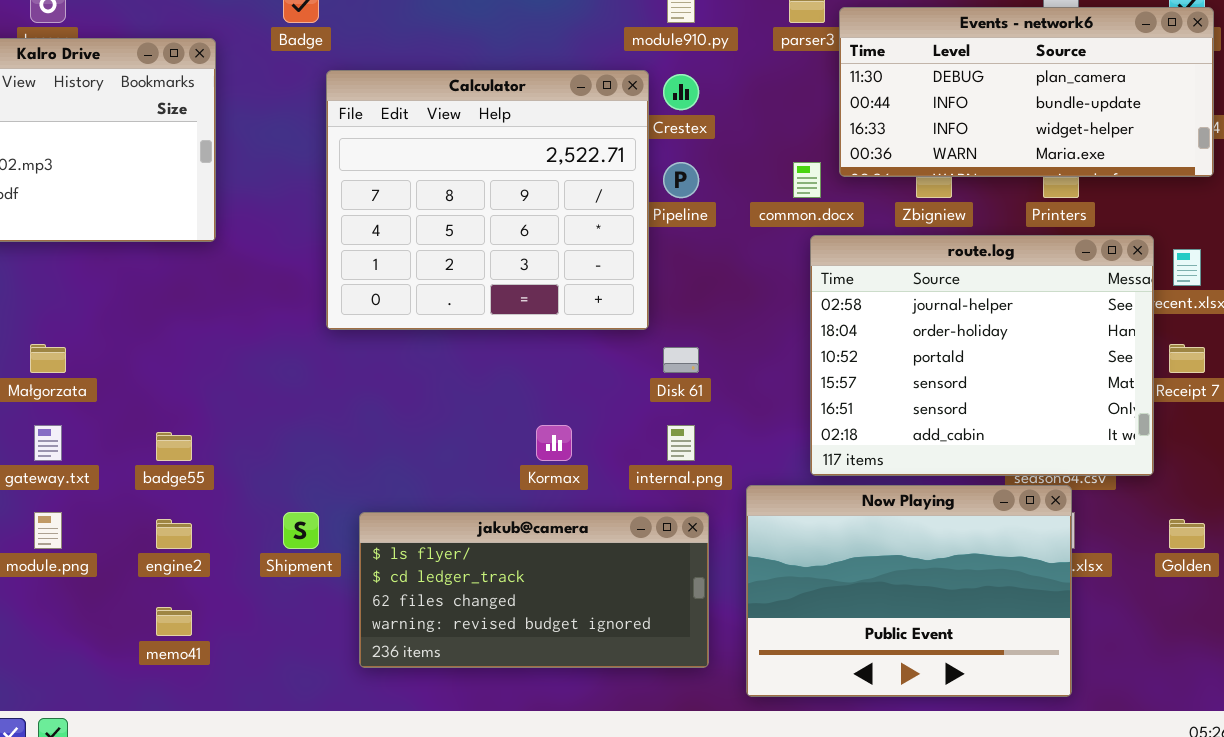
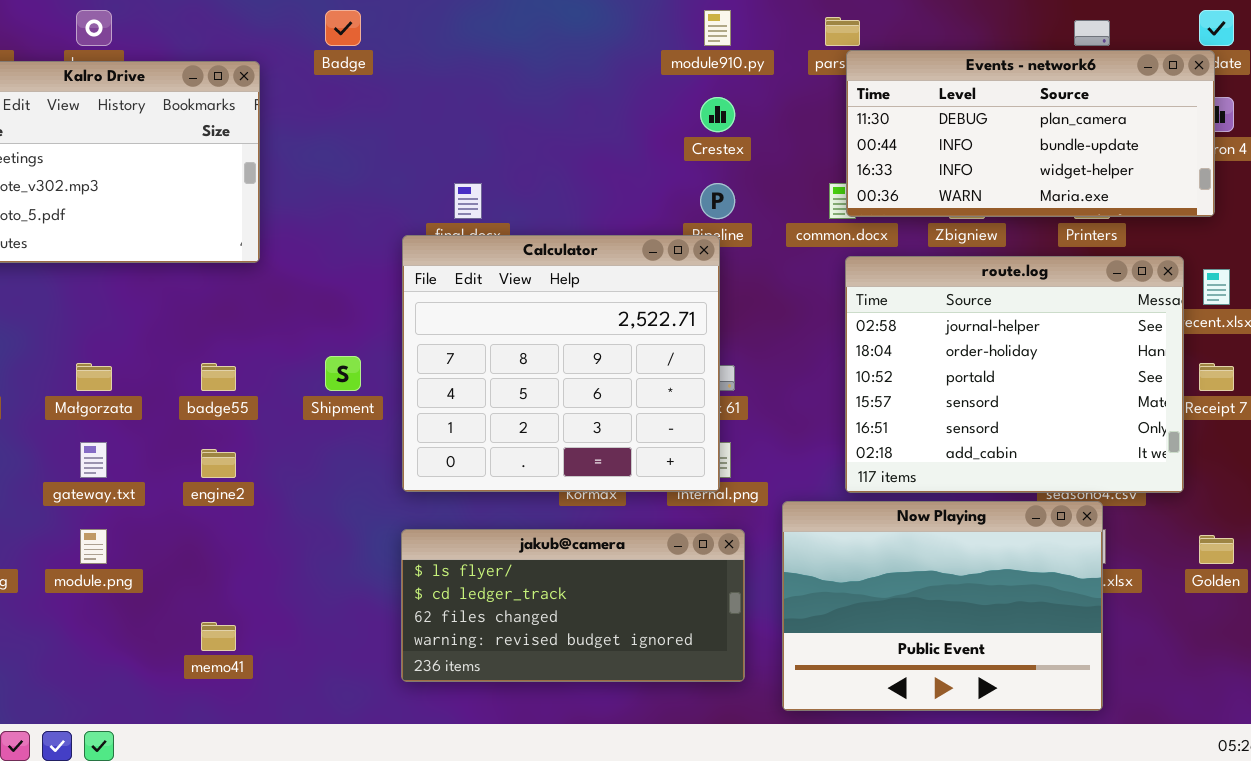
Events - network6: [839,7,1214,177] -> [846,50,1215,217], moved
Calculator: [326,70,649,330] -> [402,235,720,492], moved
badge55: [156,432,192,461] -> [201,363,236,391], moved
Shipment: [283,512,319,549] -> [325,356,361,391], moved
engine2: [156,519,192,549] -> [201,449,236,478], moved

